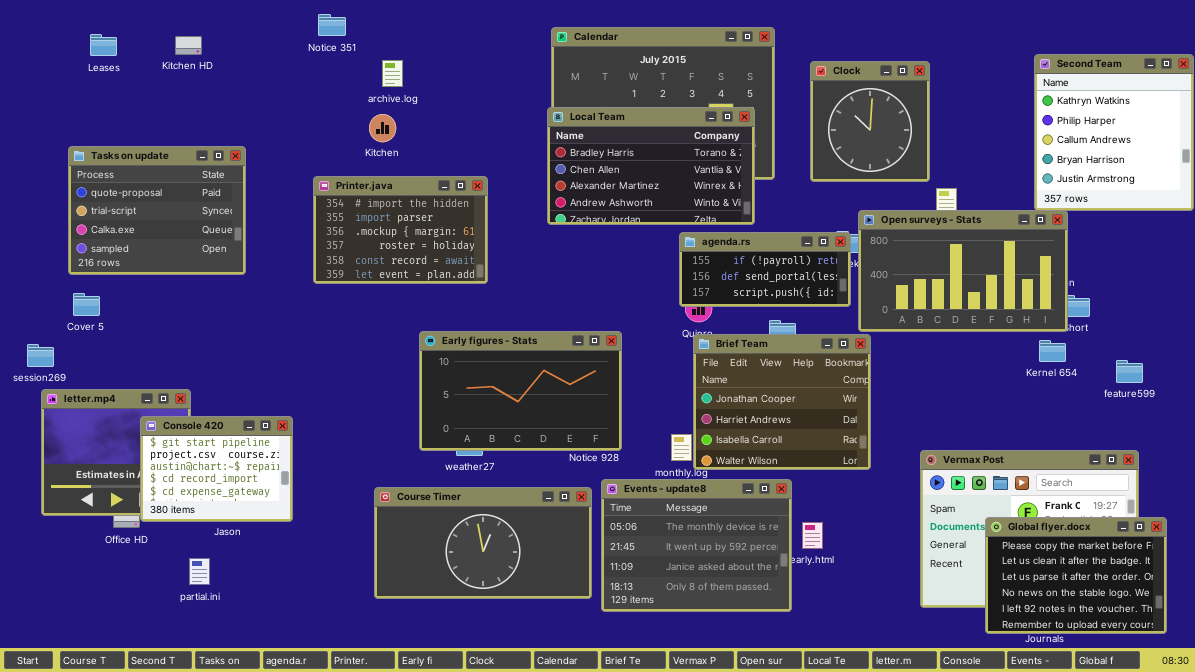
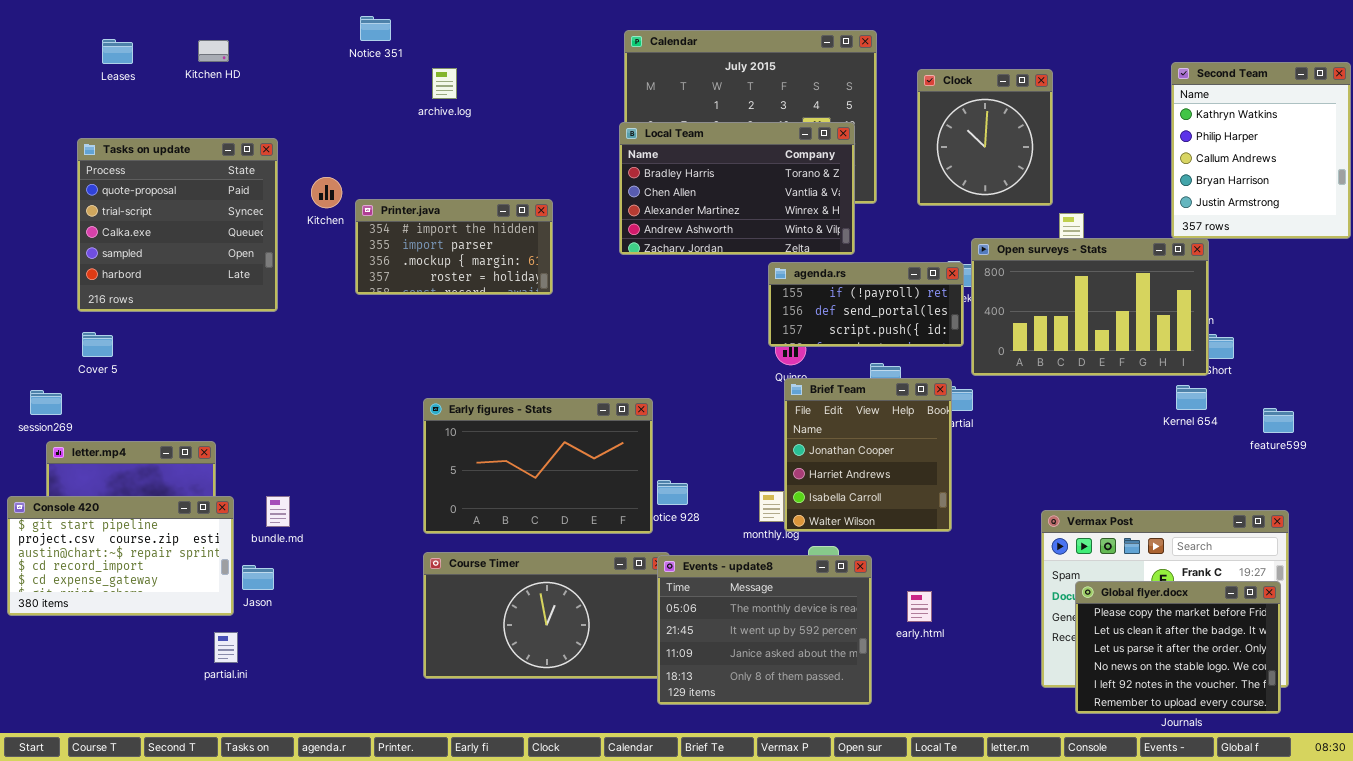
Kitchen: [369,114,396,142] -> [311,177,342,208], moved
Tasks on update: [68,146,246,275] -> [77,138,278,312], resized
Printer.java: [313,176,488,284] -> [355,199,553,295], resized
Early figures - Stats: [419,331,622,451] -> [423,398,653,534], moved
Brief Team: [693,334,871,470] -> [784,378,952,532], resized
Console 420: [140,416,293,522] -> [7,496,234,616], moved, resized
Events - update8: [601,479,792,612] -> [657,555,872,705], moved
Global flyer.docx: [985,517,1167,634] -> [1075,581,1281,714], moved

